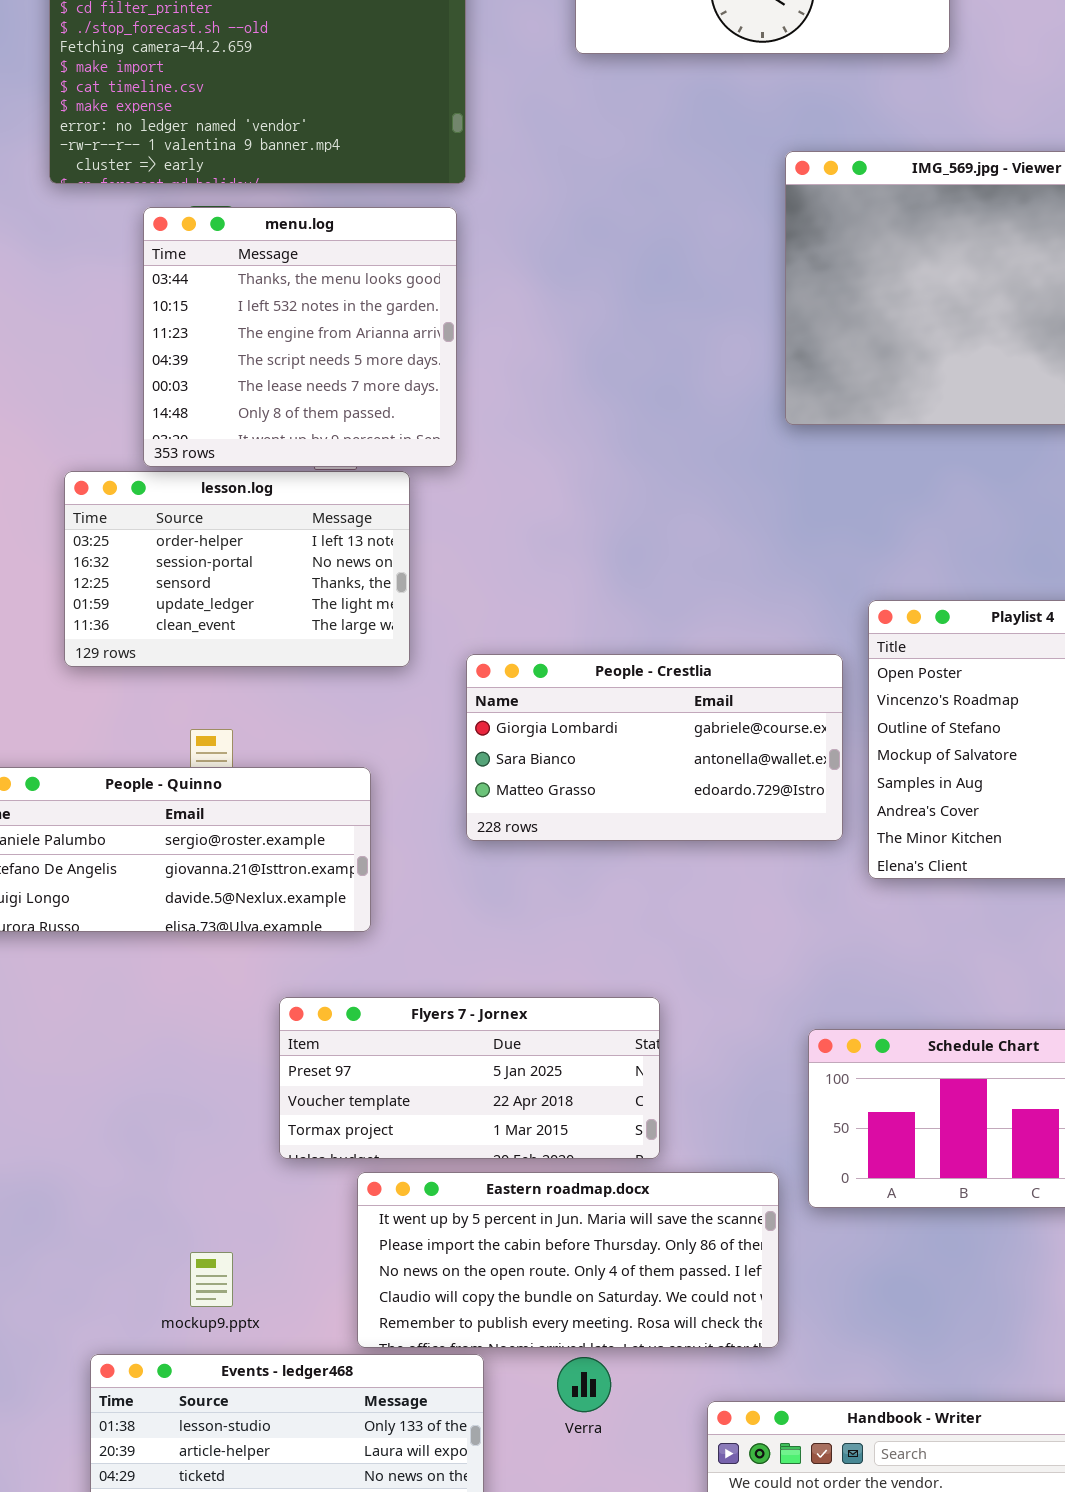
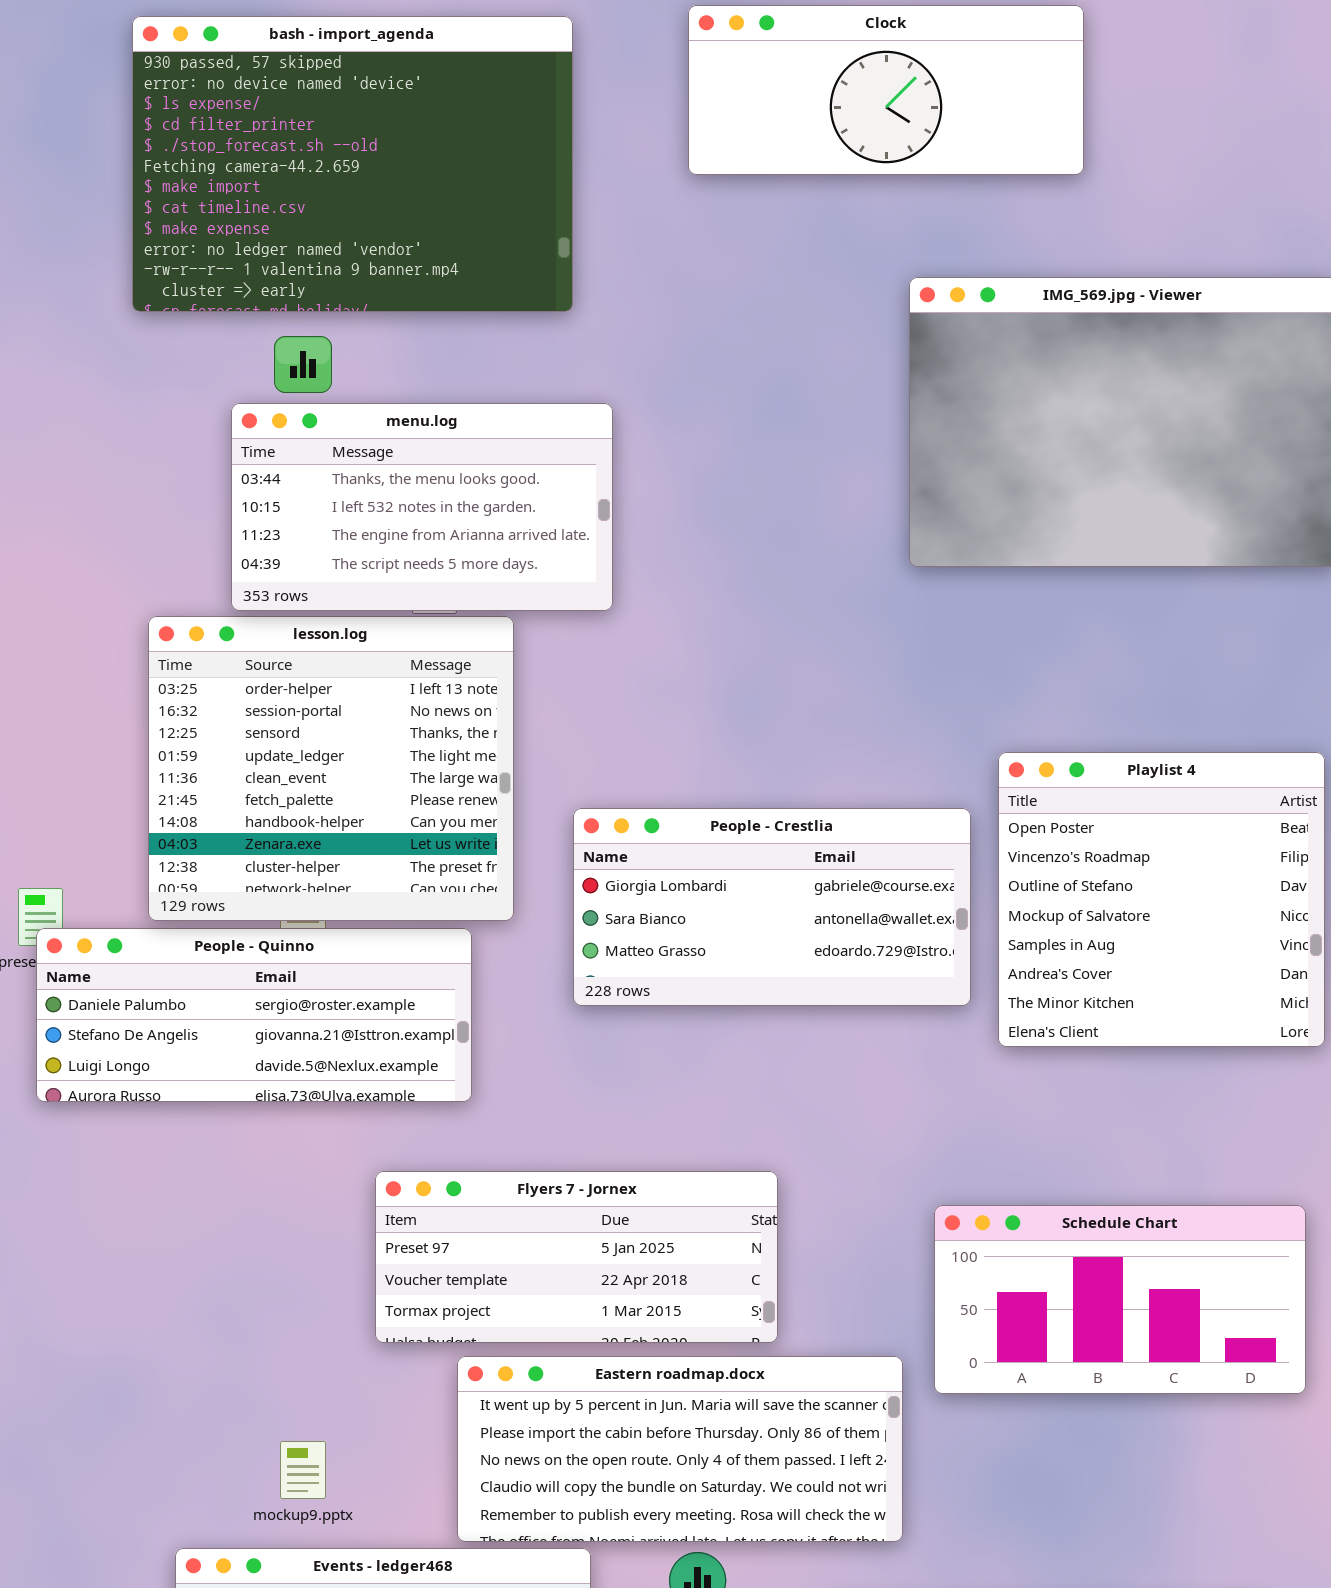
menu.log: [143,207,457,467] -> [231,403,613,611], resized
lesson.log: [64,471,410,667] -> [148,616,514,921], resized

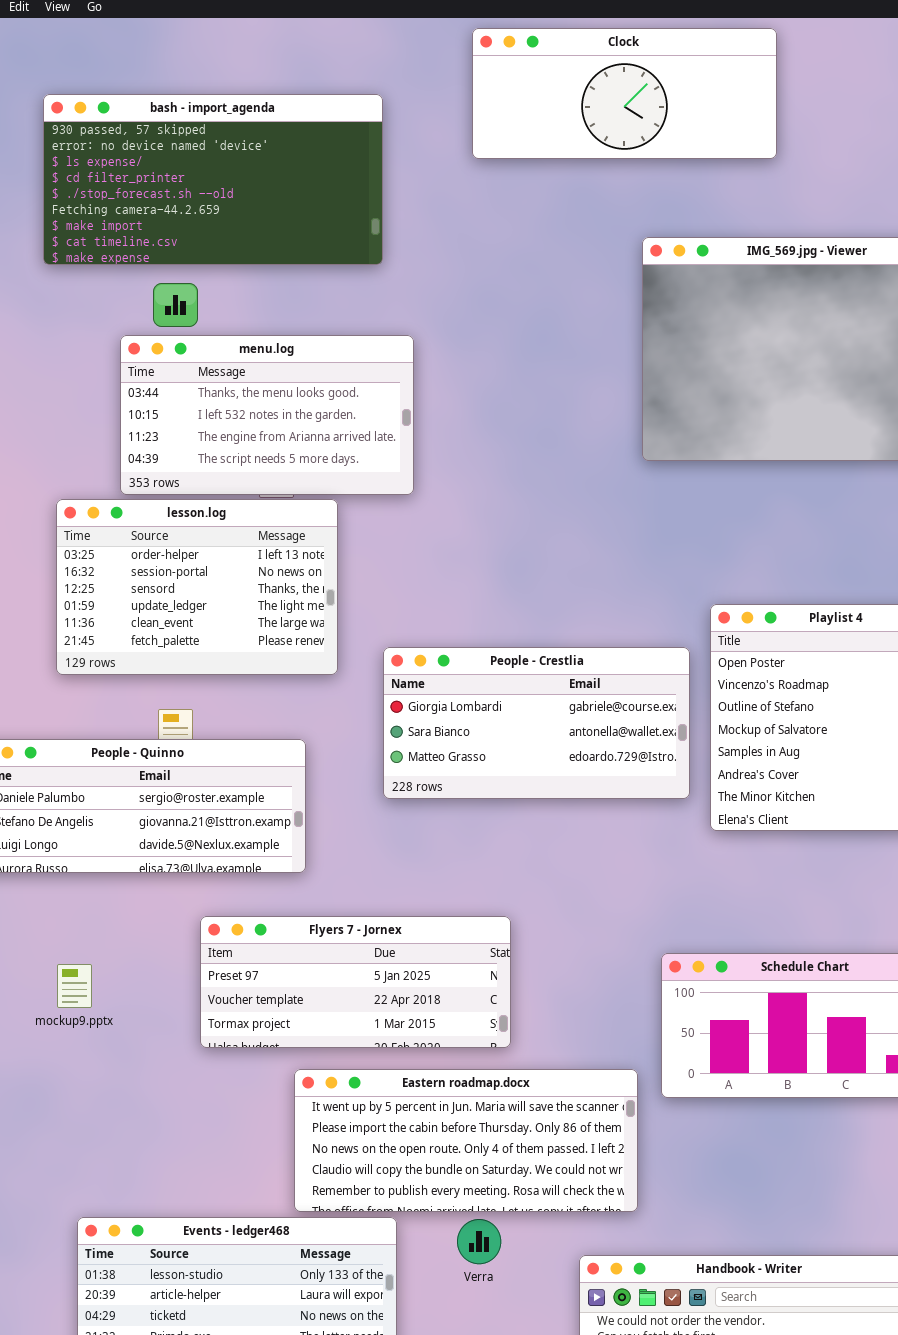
bash - import_agenda: [132,16,573,312] -> [43,94,383,265], resized
lesson.log: [148,616,514,921] -> [56,499,338,675], resized
Flyers 7 - Jornex: [375,1171,778,1343] -> [200,916,511,1048], moved
mockup9.pptx: [280,1441,326,1499] -> [57,964,92,1008], moved

